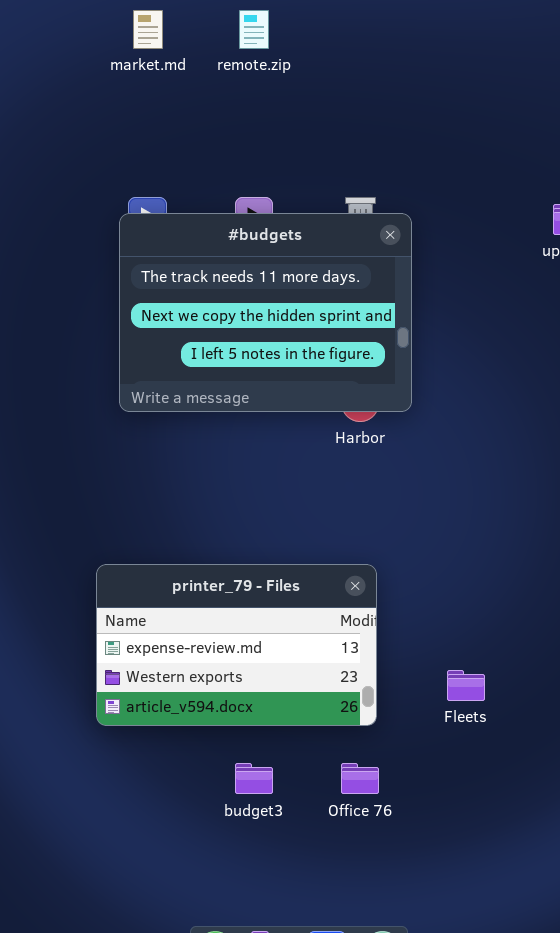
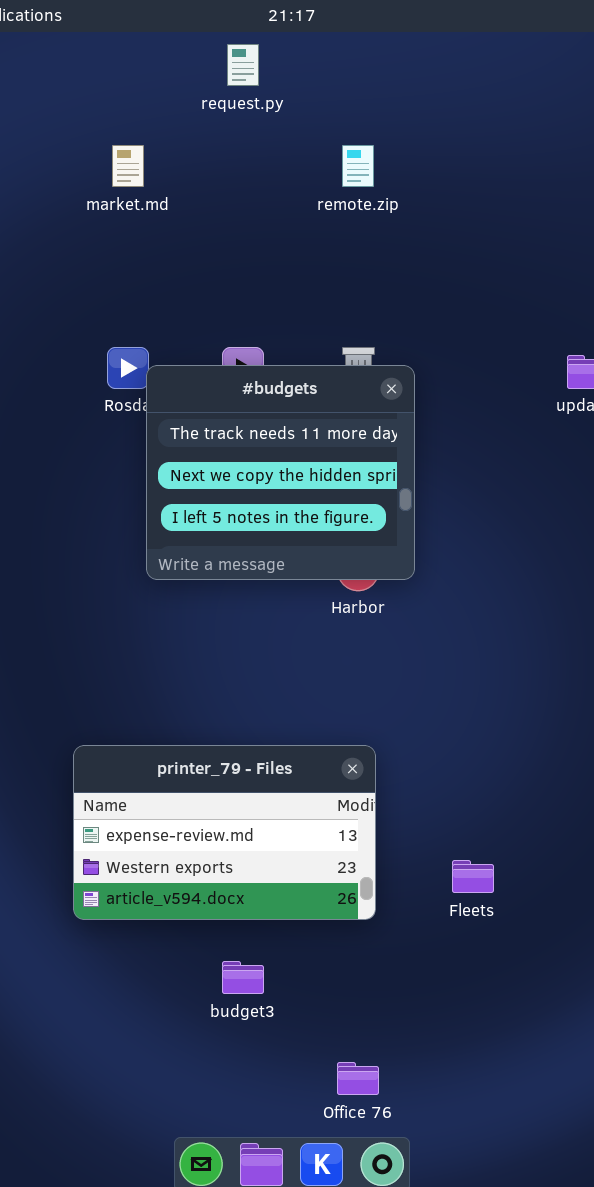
remote.zip: [239,10,269,49] -> [342,145,374,187], moved
#budgets: [119,213,412,412] -> [146,365,415,580], resized
Office 76: [341,763,379,794] -> [337,1062,379,1095], moved

